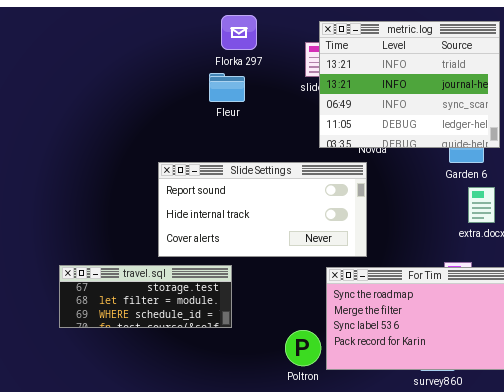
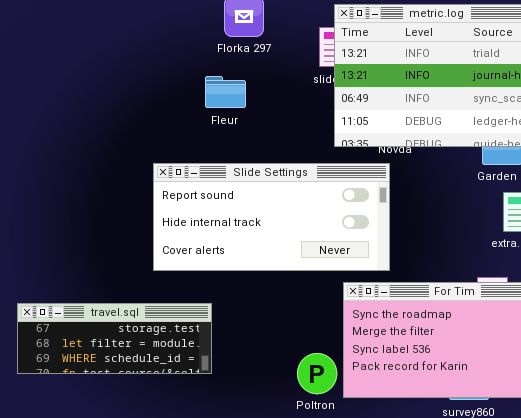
Fleur: [209,73,245,102] -> [205,76,246,108], moved
travel.sql: [59,265,232,328] -> [17,303,212,374], moved

